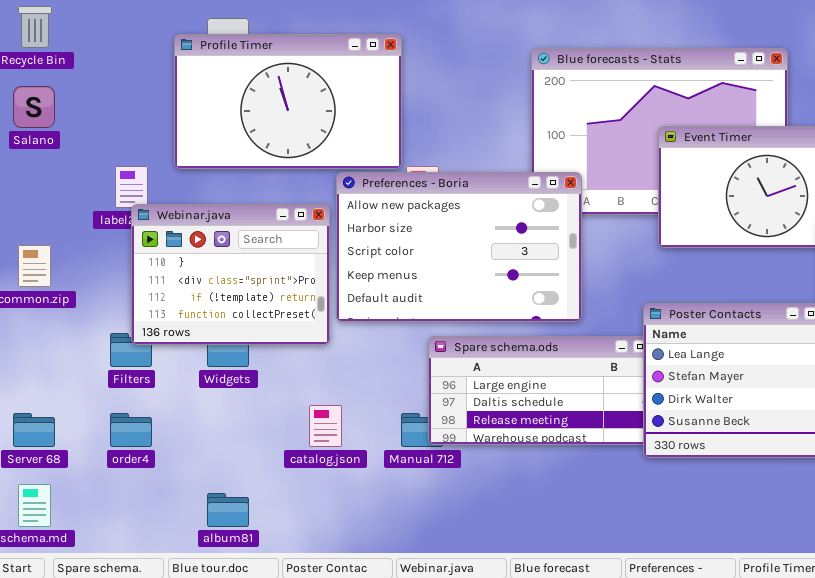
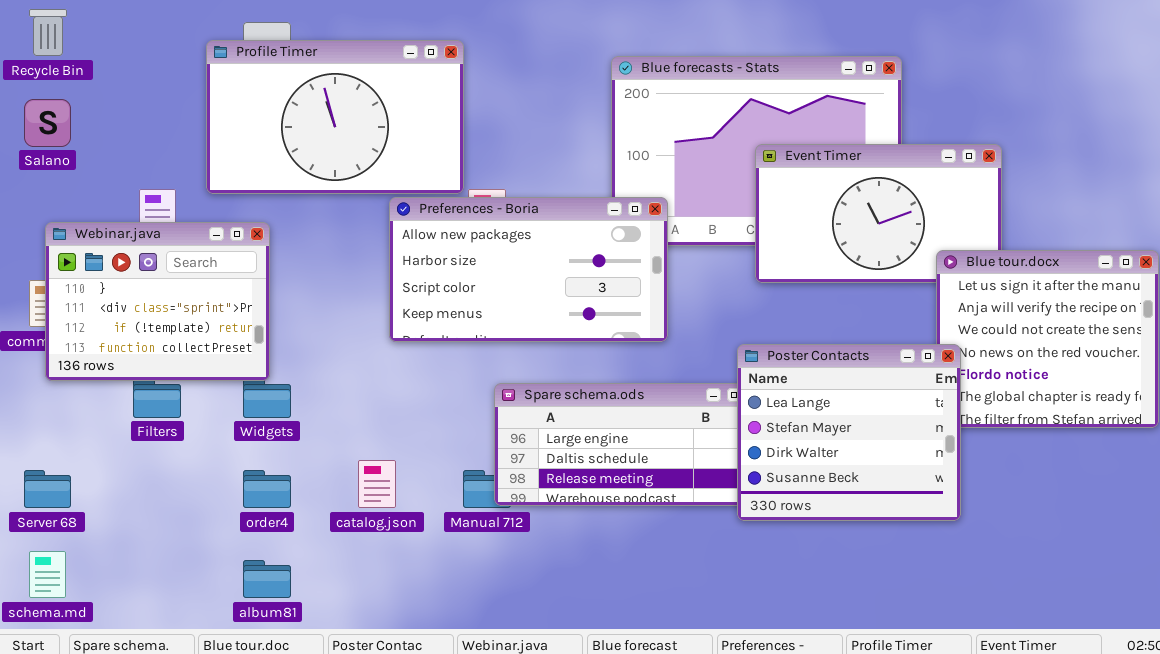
Preferences - Boria: [336,172,582,322] -> [389,197,668,342], resized
Webinar.java: [131,204,330,345] -> [45,222,270,381], moved
order4: [110,413,152,447] -> [243,470,291,508], moved

